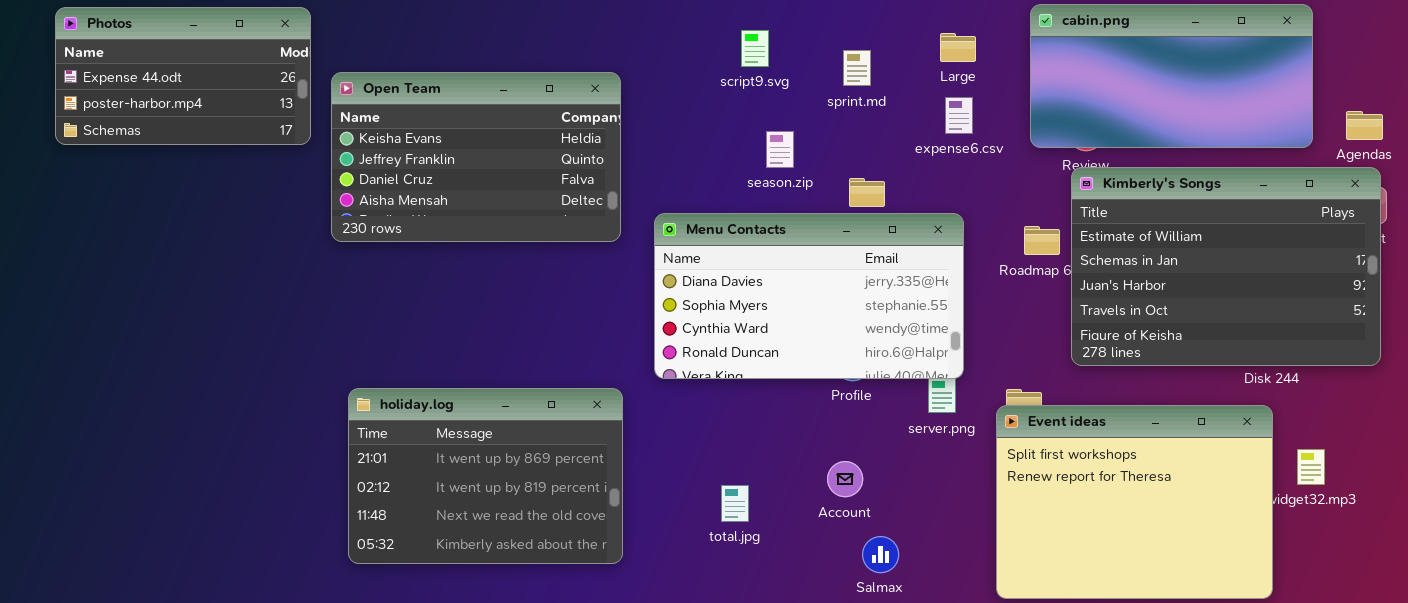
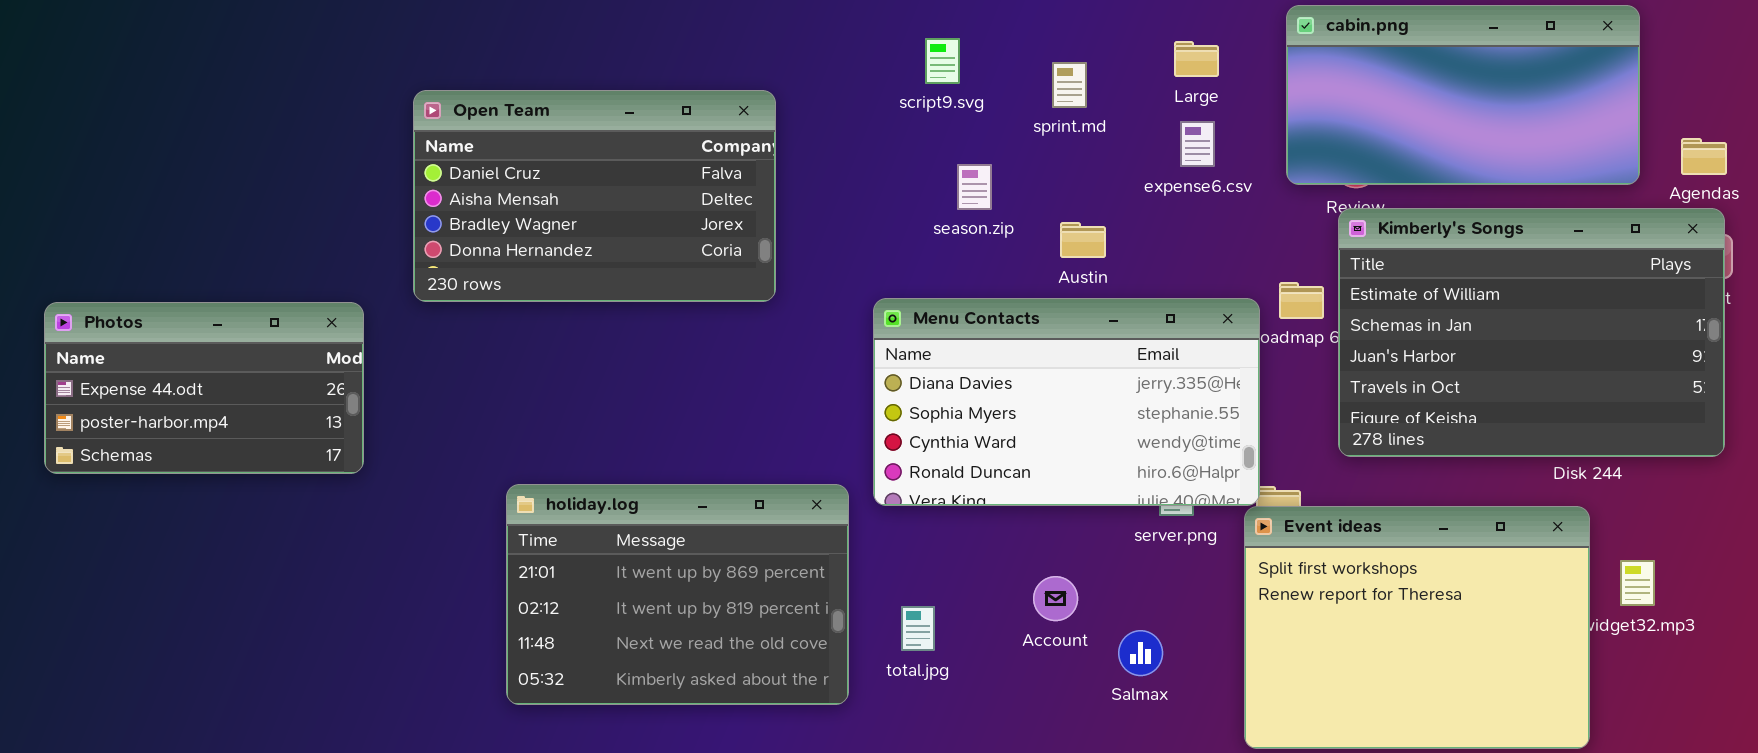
Photos: [55,7,311,145] -> [44,302,364,474], moved
Open Team: [331,72,621,242] -> [413,90,776,302], scrolled down 2 rows
Menu Contacts: [654,213,964,379] -> [873,298,1260,506], moved
holiday.log: [348,388,623,564] -> [506,484,849,705], moved
Salmax: [862,536,899,573] -> [1118,630,1163,676], moved

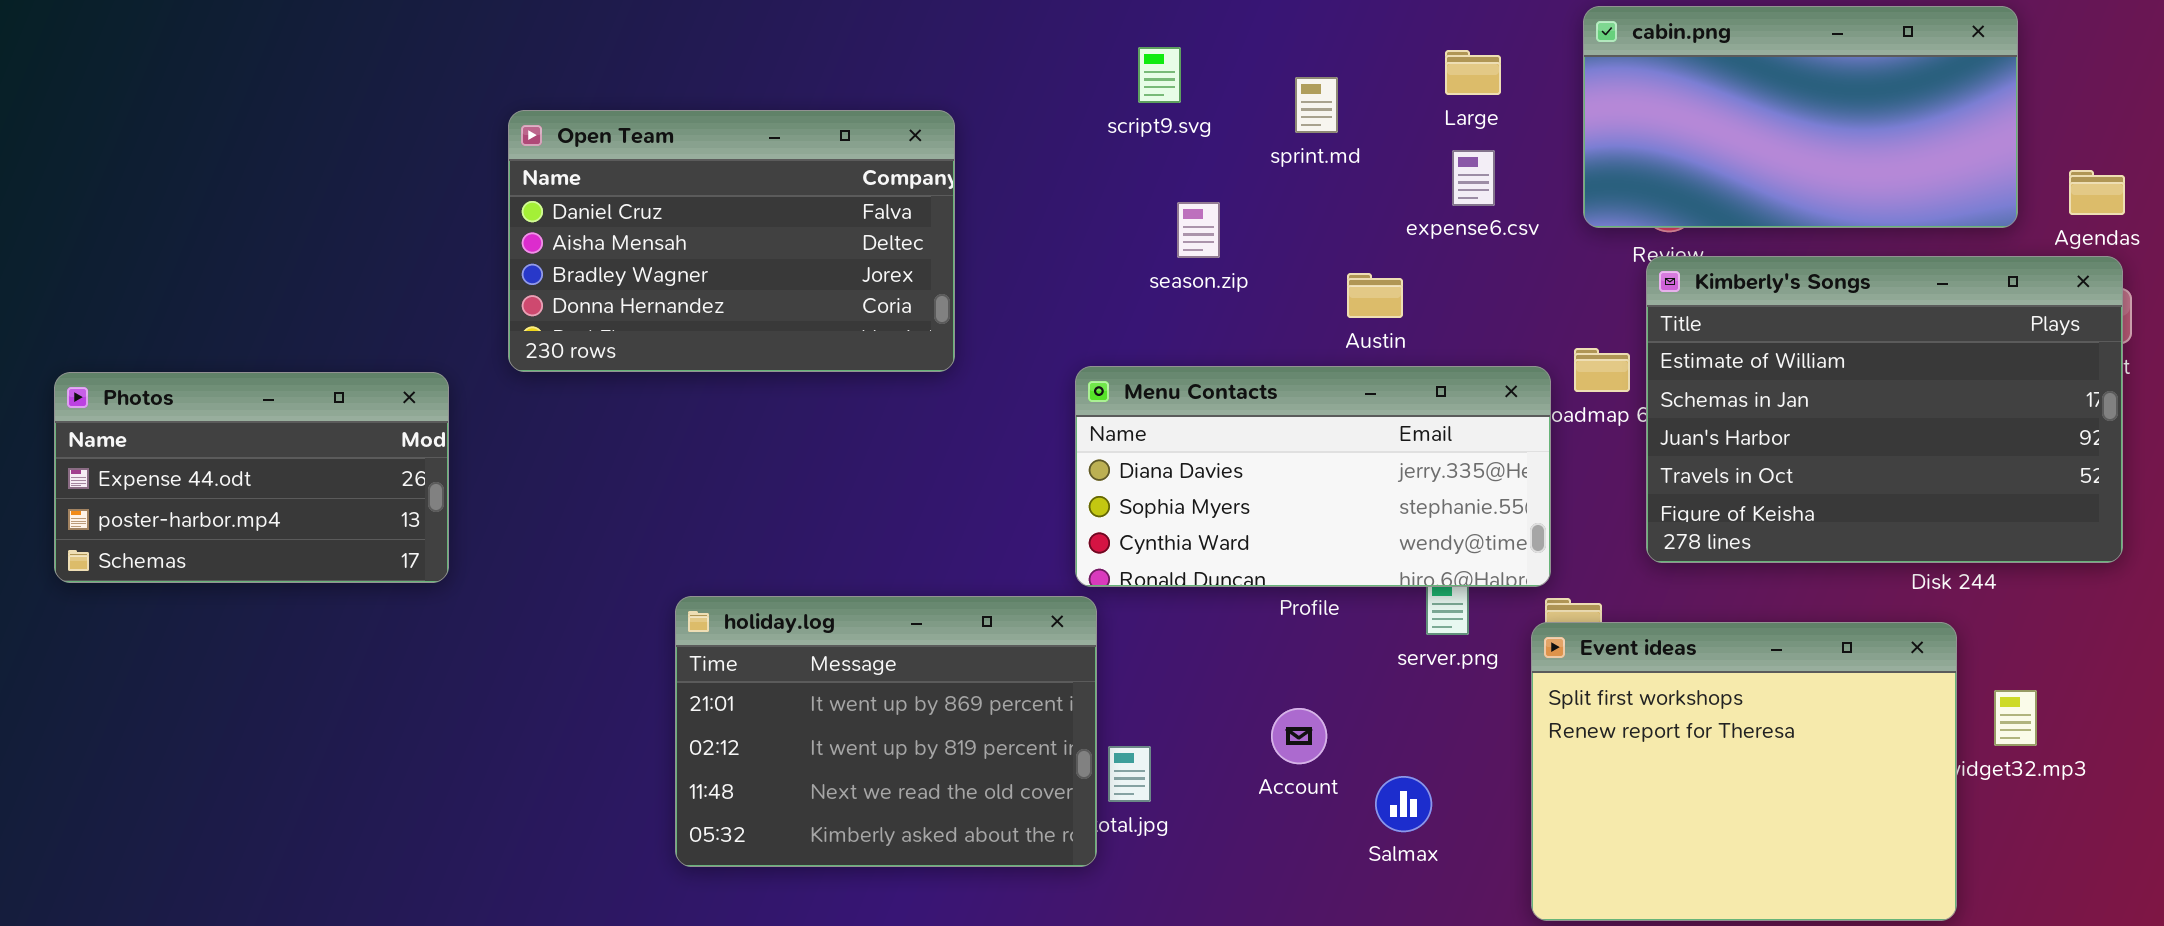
Austin: [1060,222,1106,258] -> [1347,273,1403,318], moved
Menu Contacts: [873,298,1260,506] -> [1075,366,1551,587], resized
holiday.log: [506,484,849,705] -> [675,596,1097,867], moved

